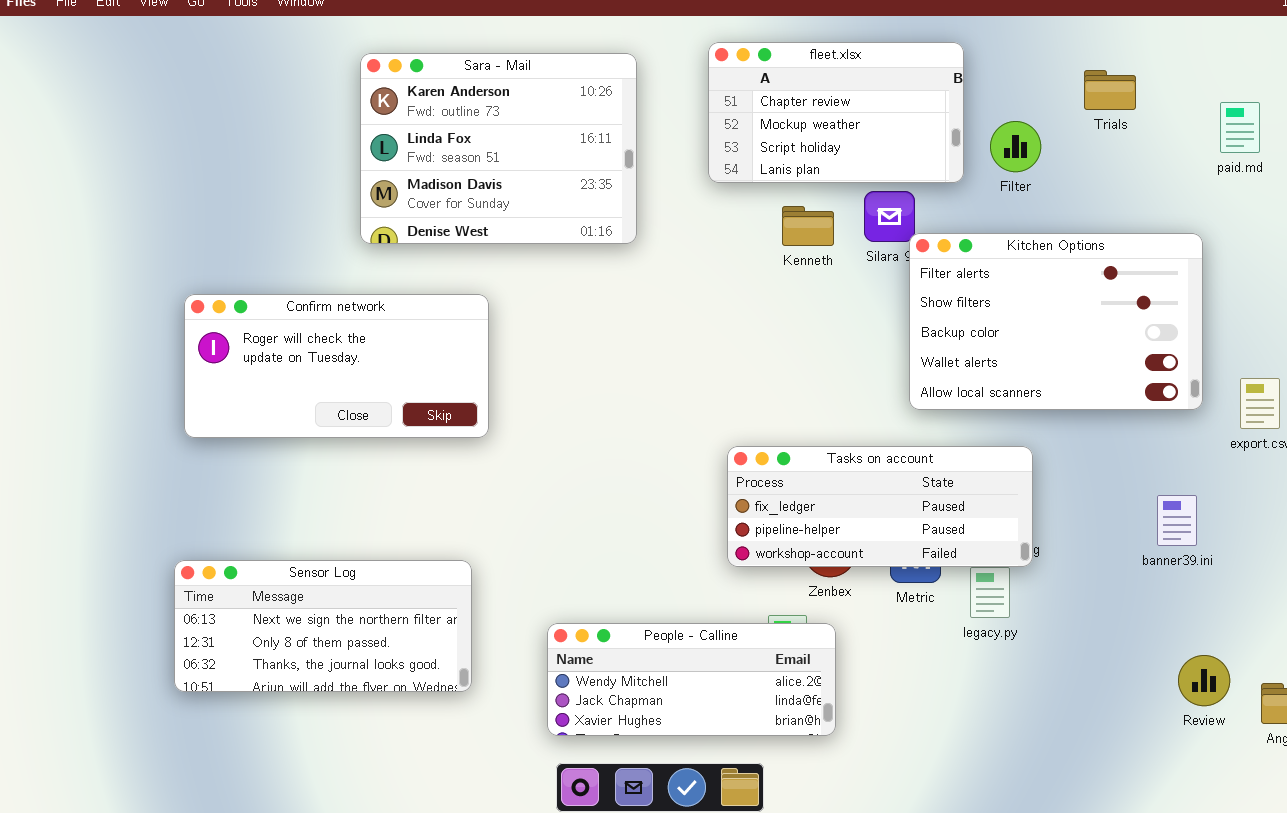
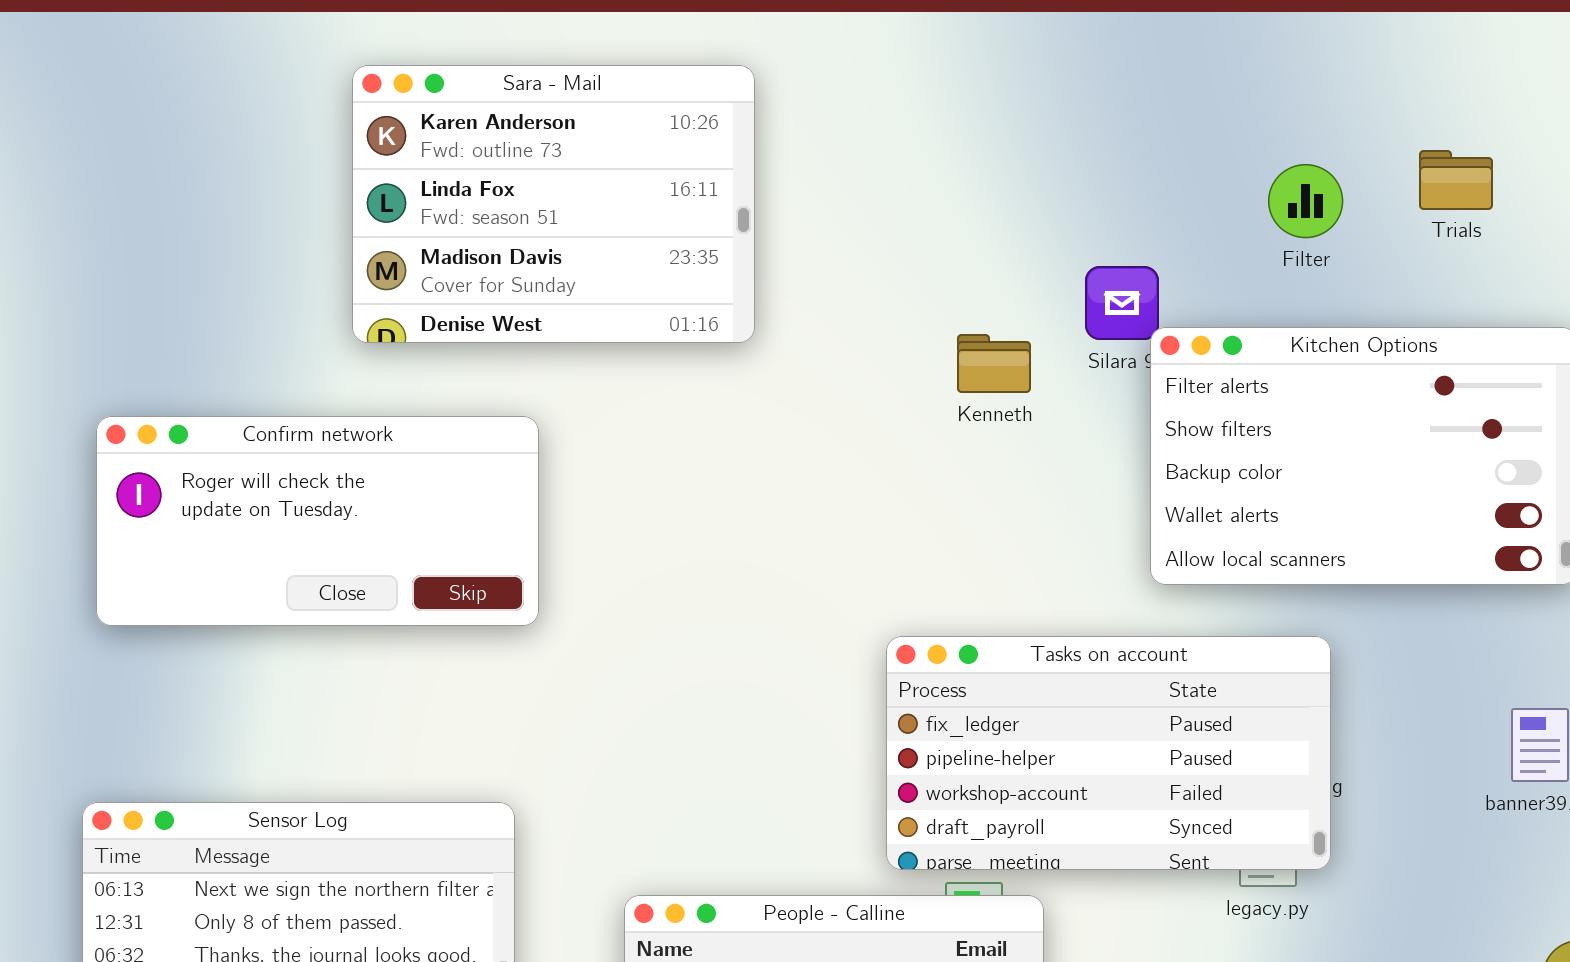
fleet.xlsx: [708,42,964,183] -> none, closed
Trials: [1084,70,1136,110] -> [1419,150,1493,210], moved
Kenneth: [782,206,834,246] -> [957,334,1031,393], moved
Tasks on account: [727,446,1033,567] -> [886,636,1331,870], resized

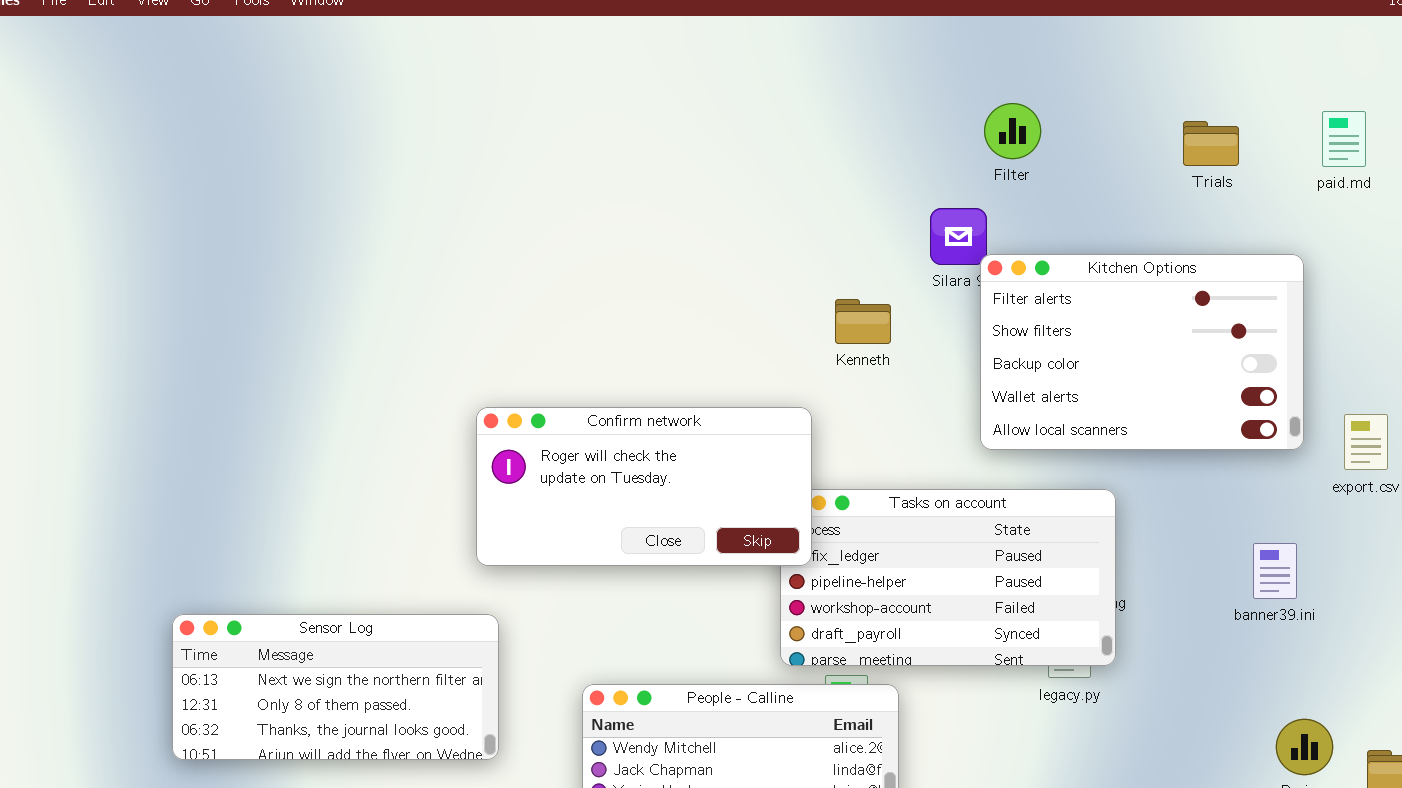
Sara - Mail: [352,65,755,343] -> none, closed
Filter: [1268,164,1343,238] -> [984,103,1041,159], moved
Kenneth: [957,334,1031,393] -> [835,299,891,344], moved
Confirm network: [96,416,539,626] -> [476,407,812,566], moved

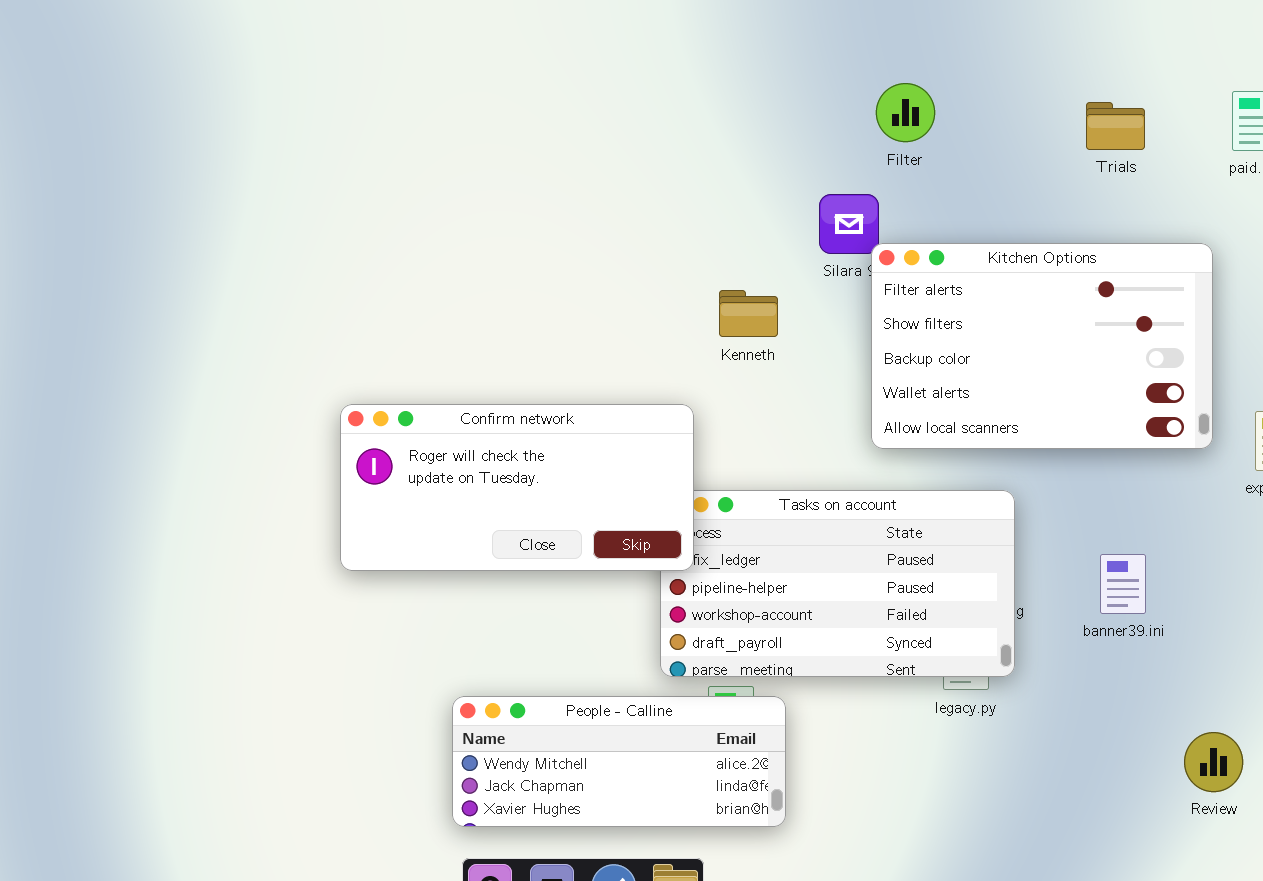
banner39.ini: [1253,543,1297,599] -> [1100,554,1146,614], moved
Sensor Log: [172,614,499,760] -> none, closed

